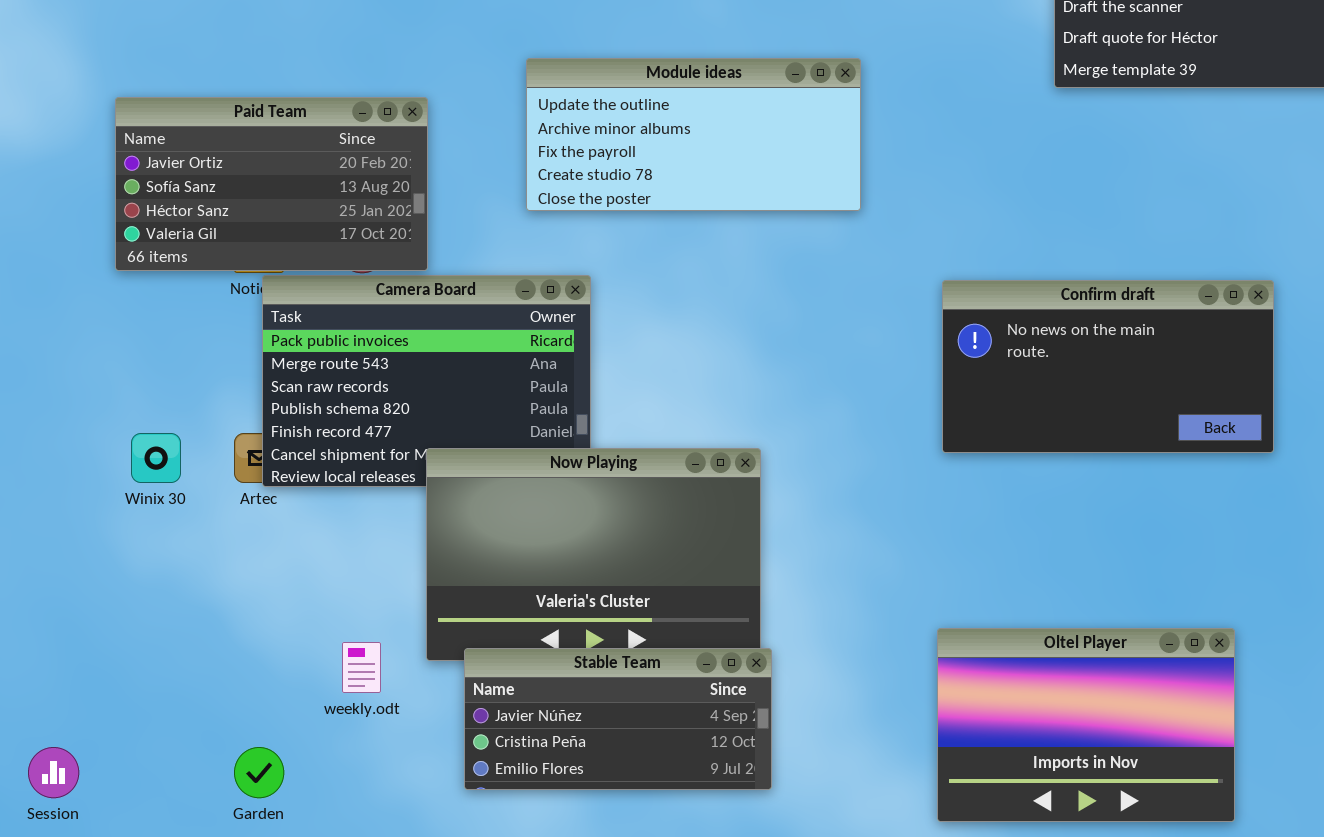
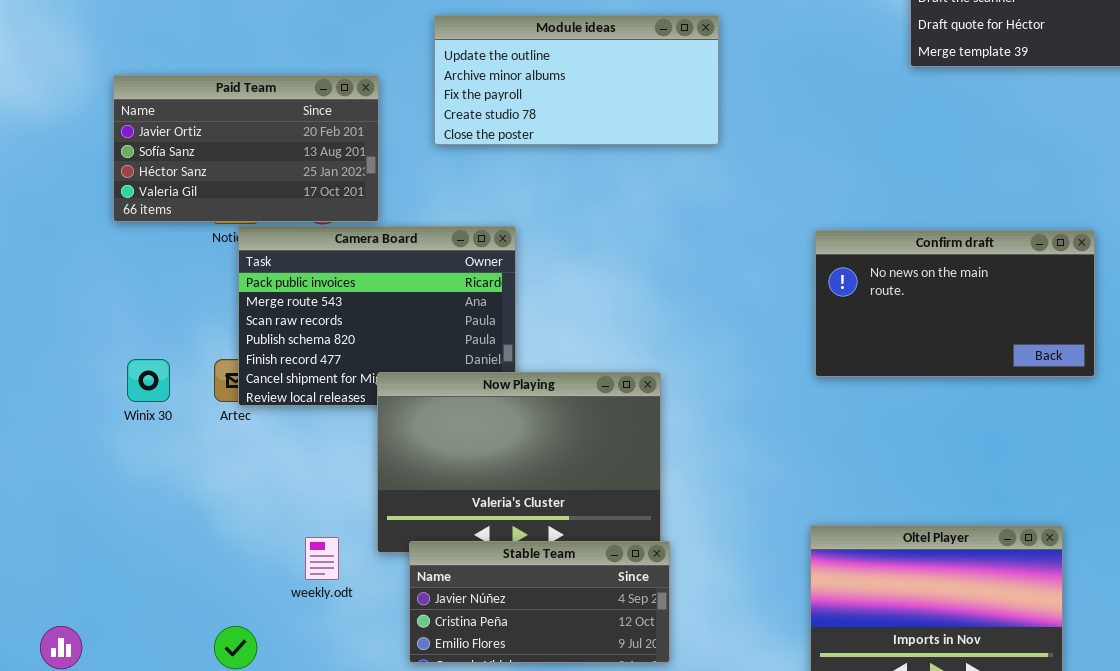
Module ideas: [526,58,861,211] -> [434,15,719,145], moved

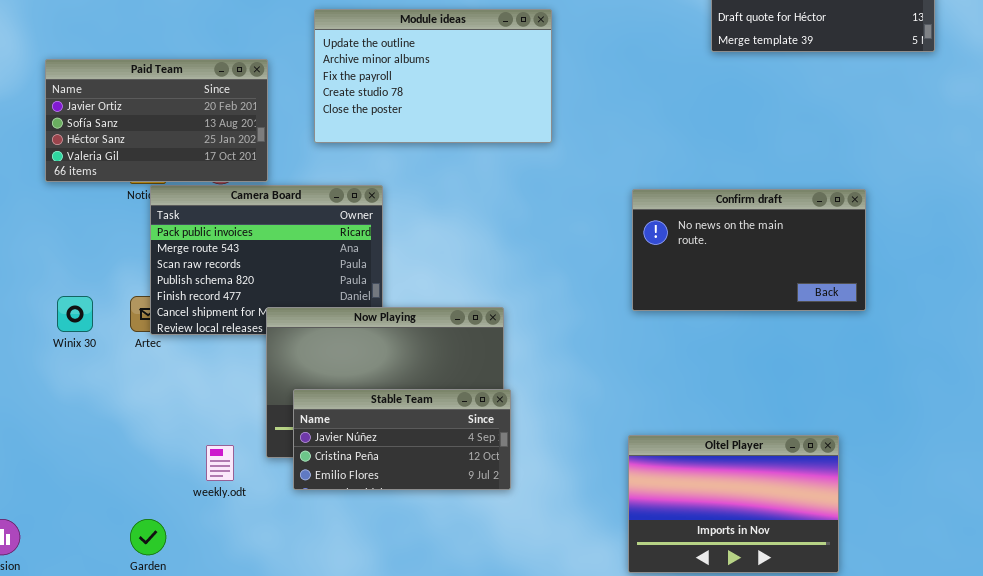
Module ideas: [434,15,719,145] -> [314,9,552,143], resized
Stable Team: [409,541,670,663] -> [293,389,511,490], moved

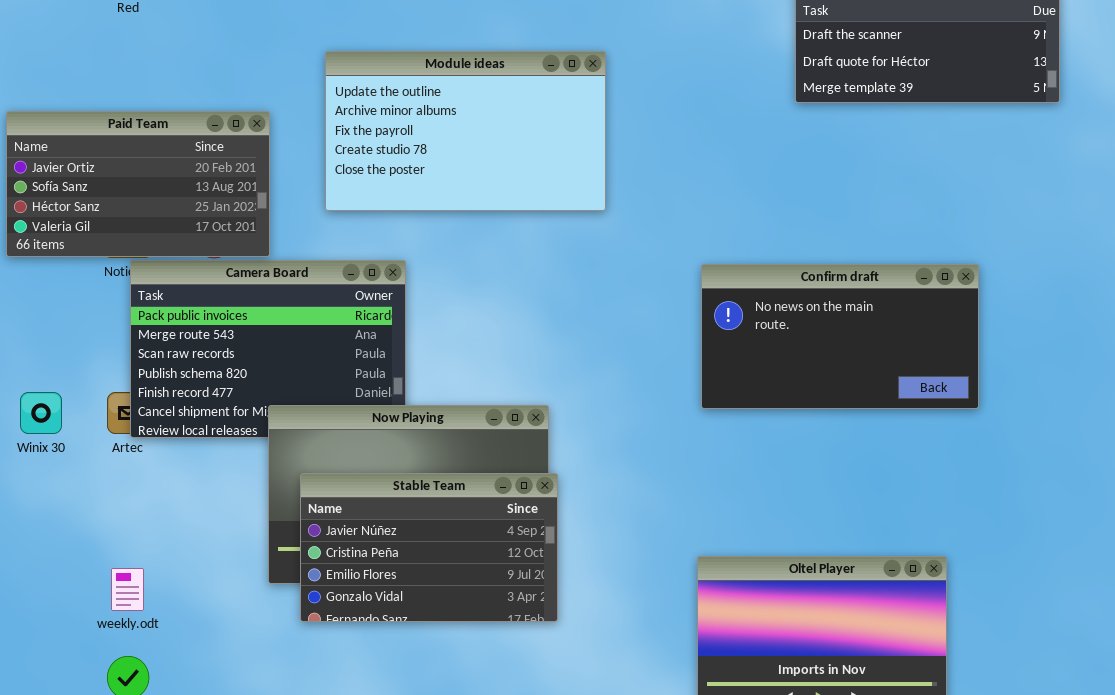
Stable Team: [293,389,511,490] -> [300,473,558,622], resized
weekly.odt: [206,445,234,481] -> [111,568,144,611], moved

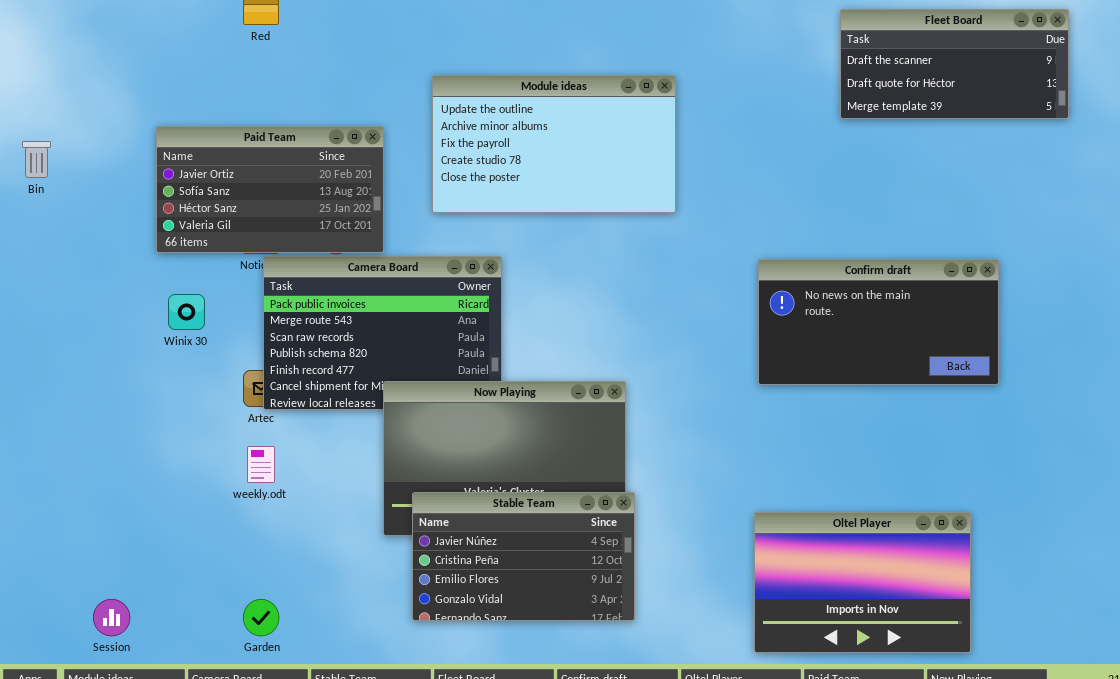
Winix 30: [20,392,62,434] -> [168,294,205,330], moved
Stable Team: [300,473,558,622] -> [412,492,635,621], moved
weekly.odt: [111,568,144,611] -> [247,446,275,483], moved

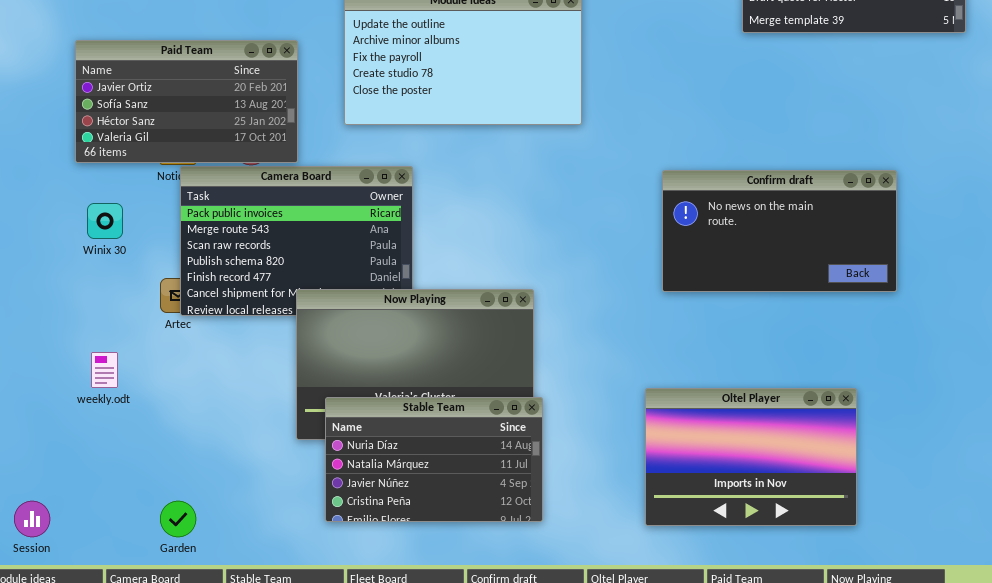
weekly.odt: [247,446,275,483] -> [91,352,118,388], moved
Stable Team: [412,492,635,621] -> [325,397,543,522], scrolled up 2 rows
Oltel Player: [754,512,971,653] -> [645,388,857,526], moved

